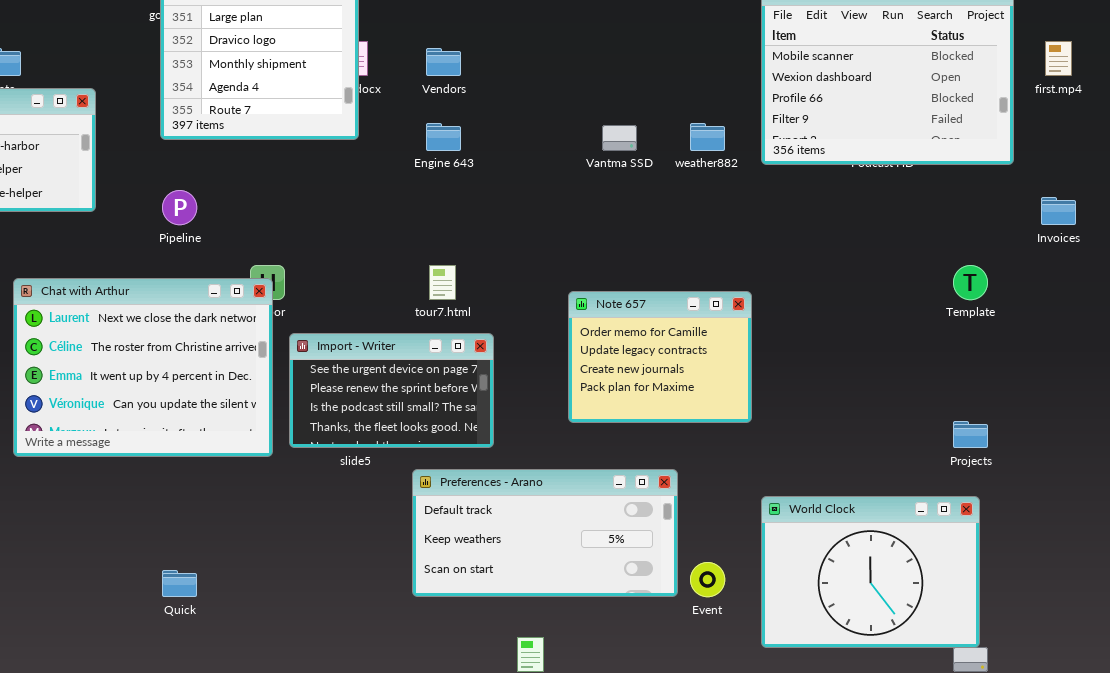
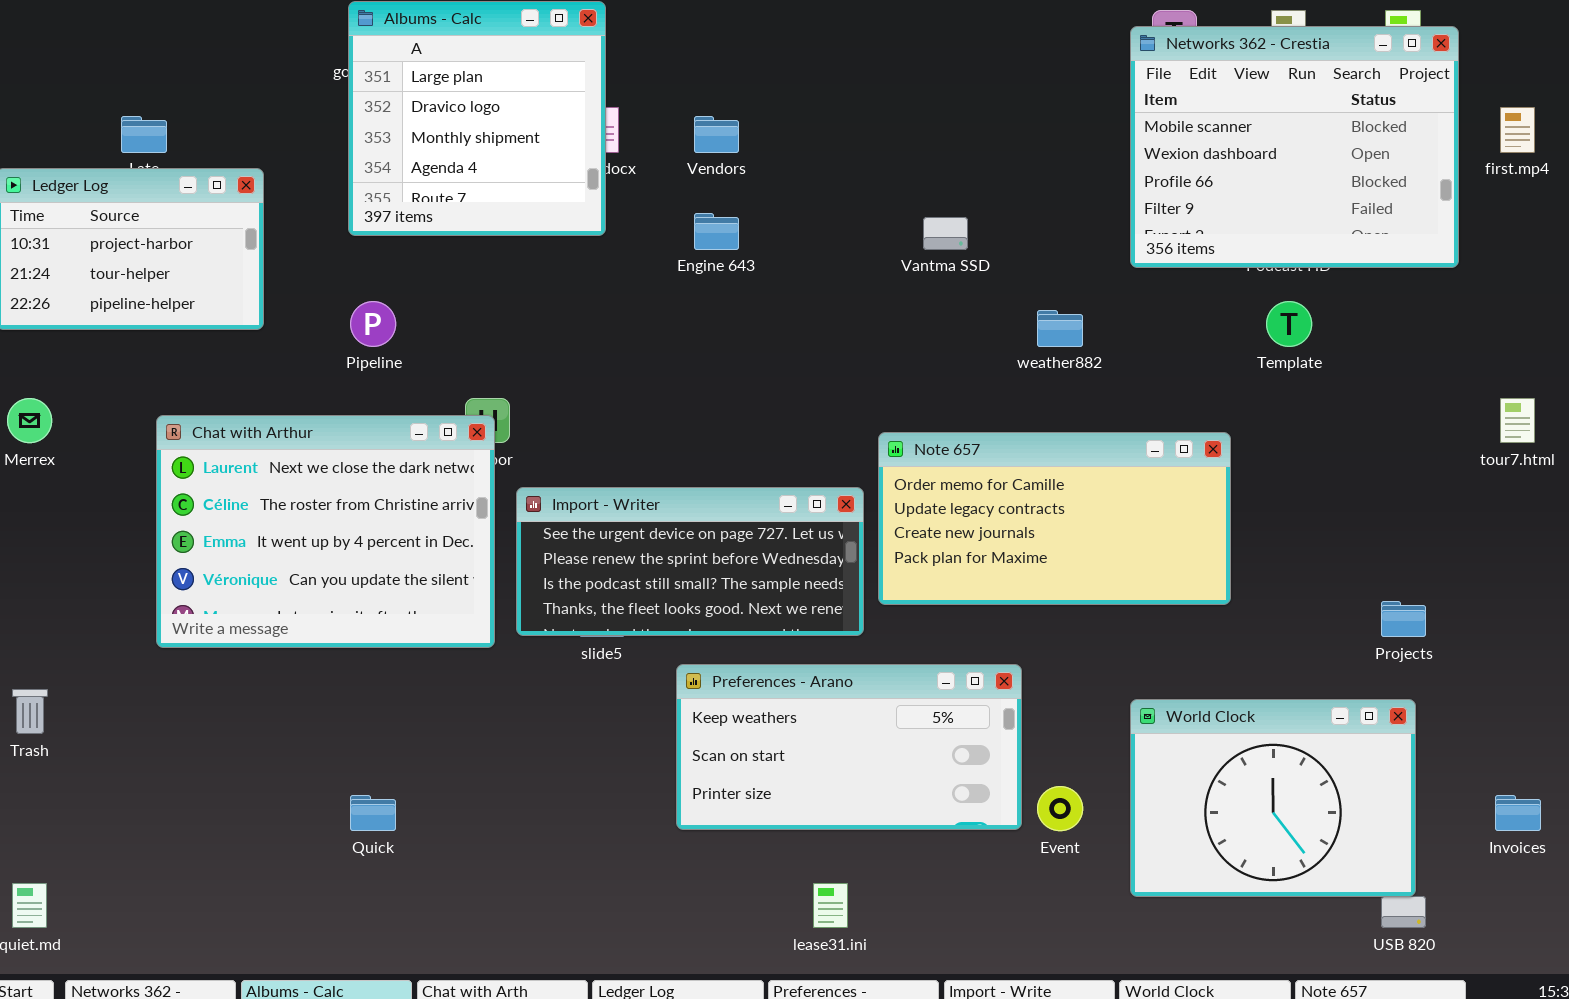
weather882: [690,123,725,151] -> [1037,310,1083,347], moved
Invoices: [1041,197,1076,225] -> [1495,795,1541,831], moved
tour7.html: [429,265,456,300] -> [1500,398,1535,443], moved
Template: [953,265,988,300] -> [1266,301,1312,347], moved
Note 657: [568,291,752,423] -> [878,432,1231,605], resized
Import - Writer: [289,333,494,448] -> [516,487,864,636], resized
Preferences - Arano: [412,469,678,597] -> [676,664,1022,830], scrolled down 1 row

